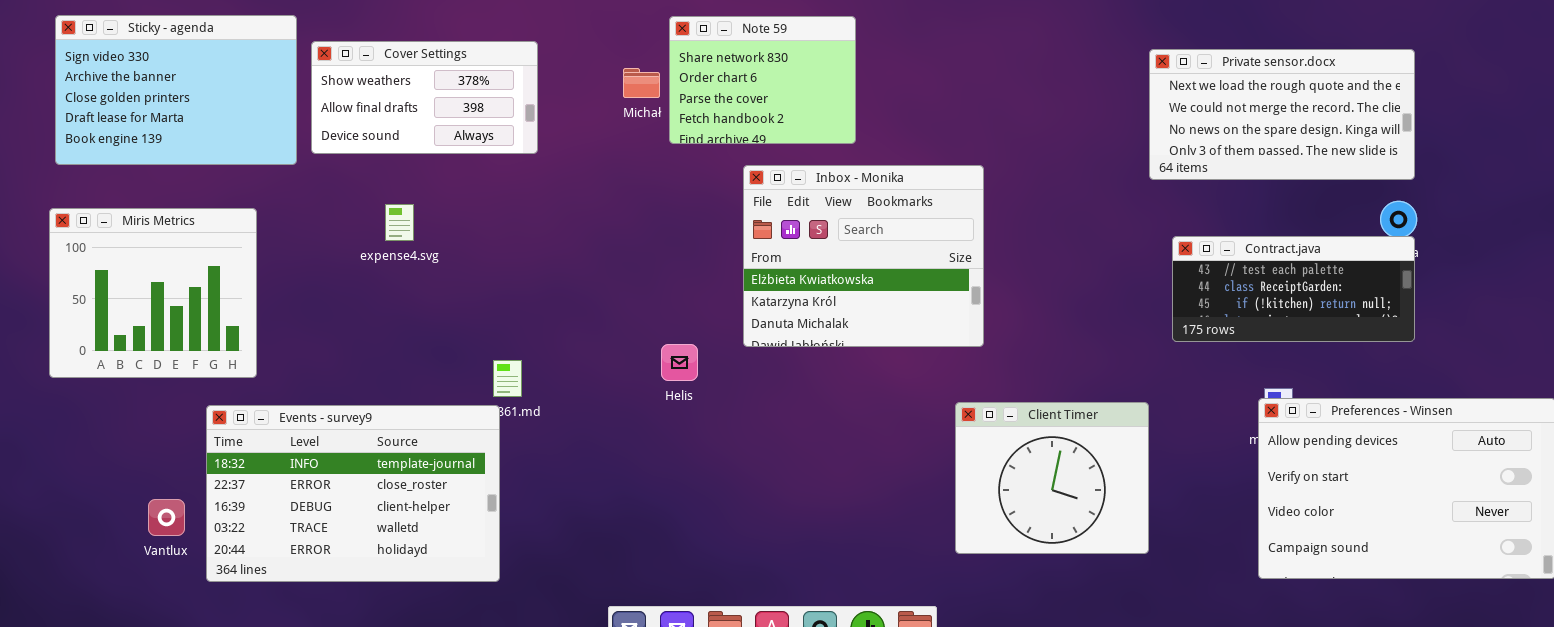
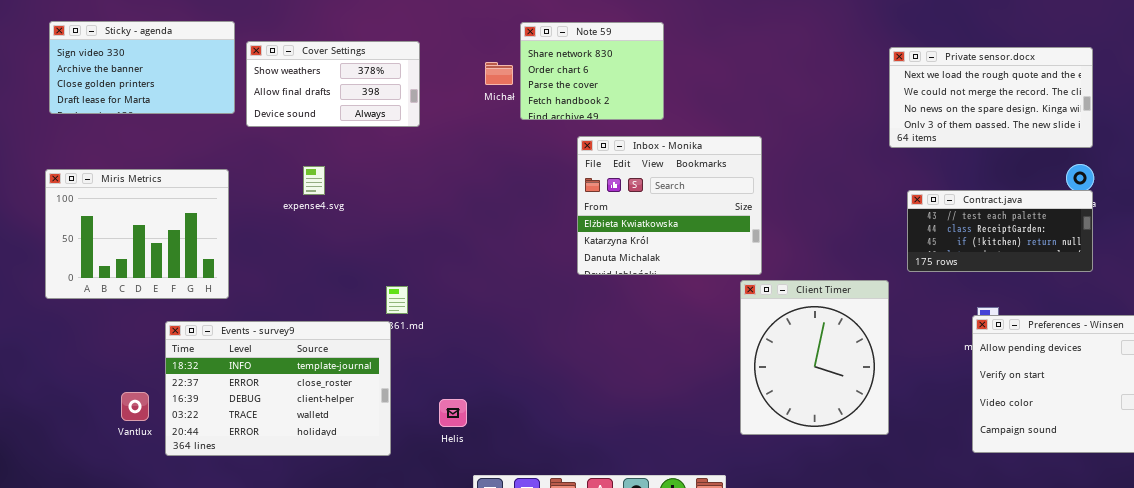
Sticky - agenda: [55,15,297,165] -> [49,21,235,114], resized
Miris Metrics: [49,208,257,378] -> [45,169,229,299], resized
Helis: [661,344,698,381] -> [439,399,467,427], moved
Client Timer: [955,402,1149,554] -> [740,280,889,435], resized

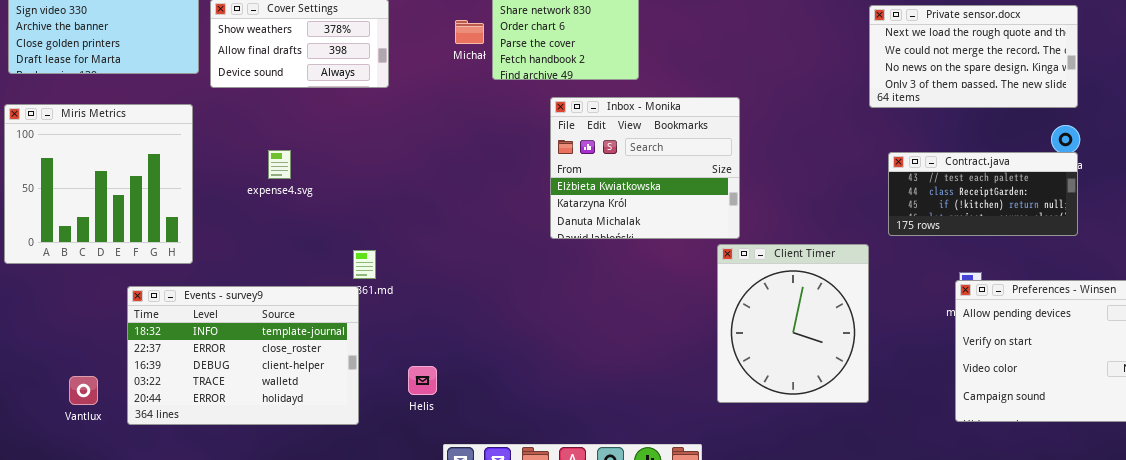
expense4.svg: [303,166,325,195] -> [268,150,291,179], moved
Miris Metrics: [45,169,229,299] -> [4,104,193,264], resized
Vantlux: [121,392,149,421] -> [69,376,98,405], moved

